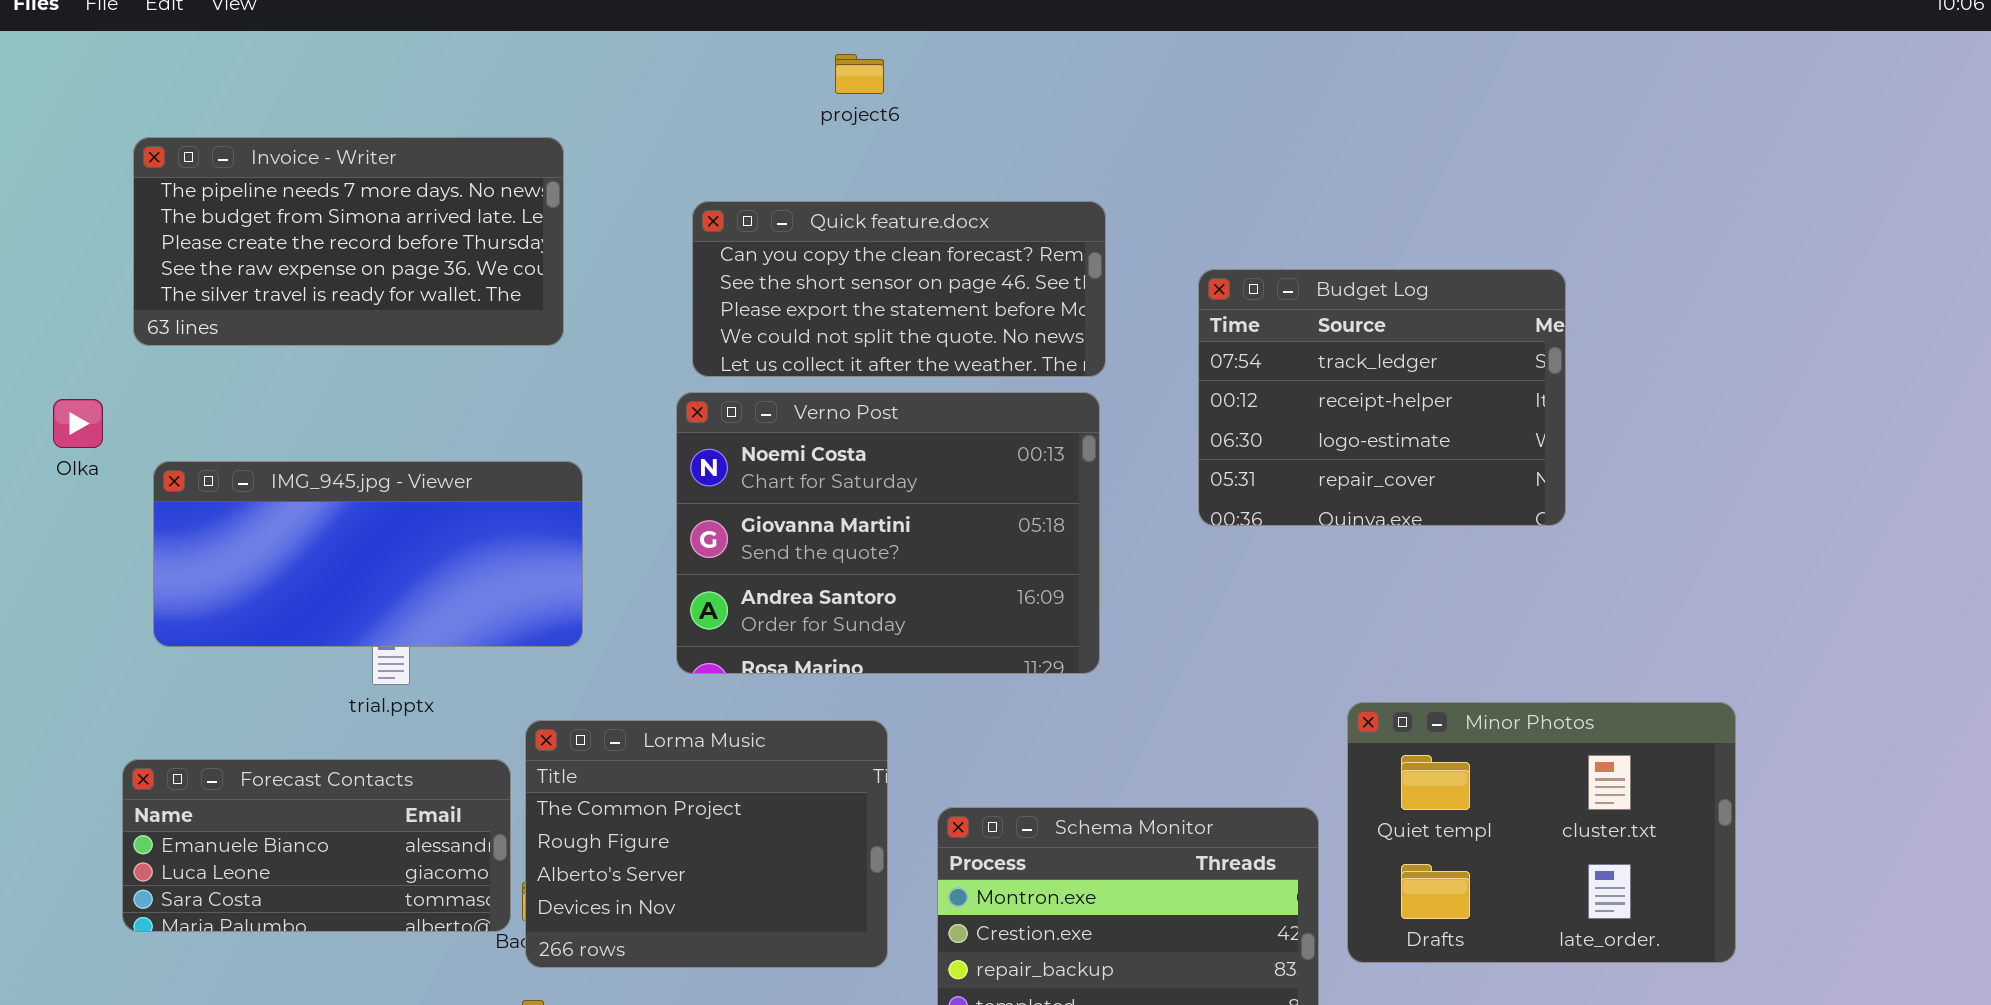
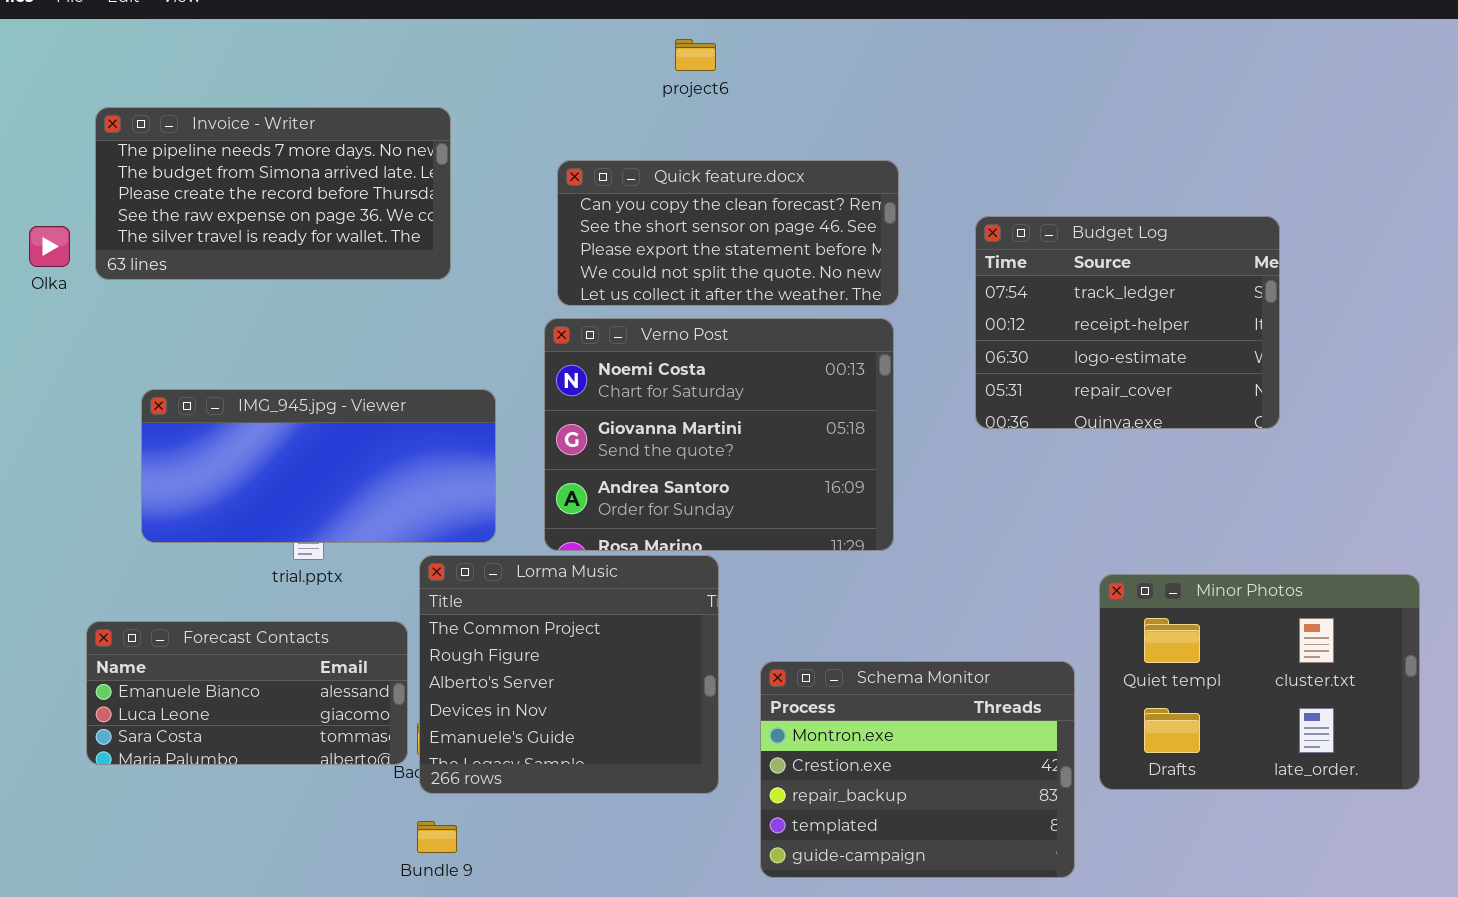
Olka: [53,399,103,448] -> [29,226,70,267], moved
IMG_945.jpg - Viewer: [153,461,583,647] -> [141,389,496,543], moved
Lorma Music: [525,720,888,968] -> [419,555,719,794], resized

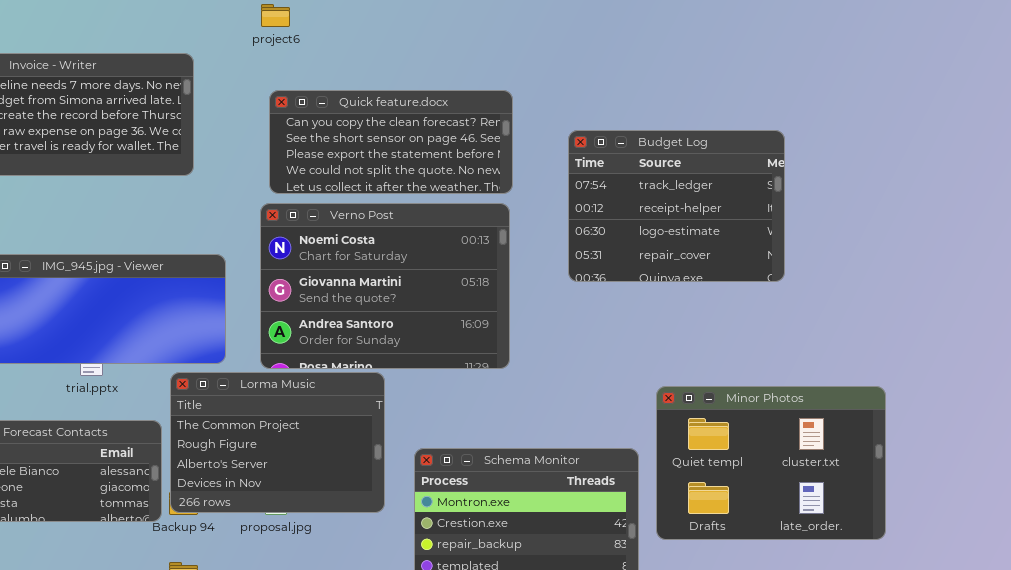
project6: [675,39,716,71] -> [261,4,290,27], moved
Lorma Music: [419,555,719,794] -> [170,372,385,513], resized

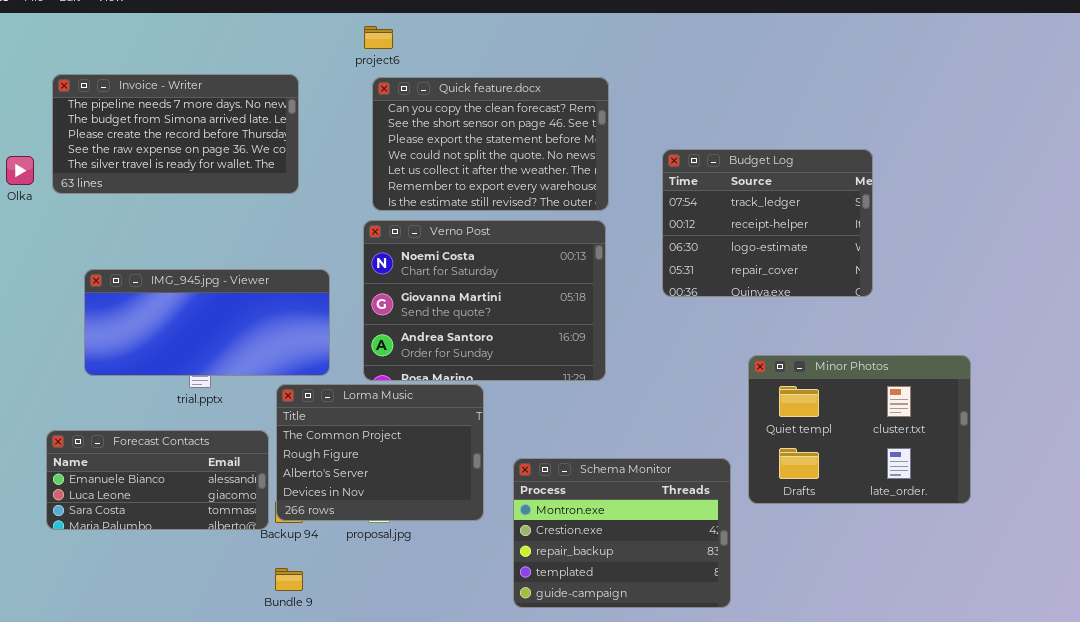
Quick feature.docx: [269,90,513,194] -> [372,77,609,211], resized
Minor Photos: [656,386,886,540] -> [748,355,971,504], moved

